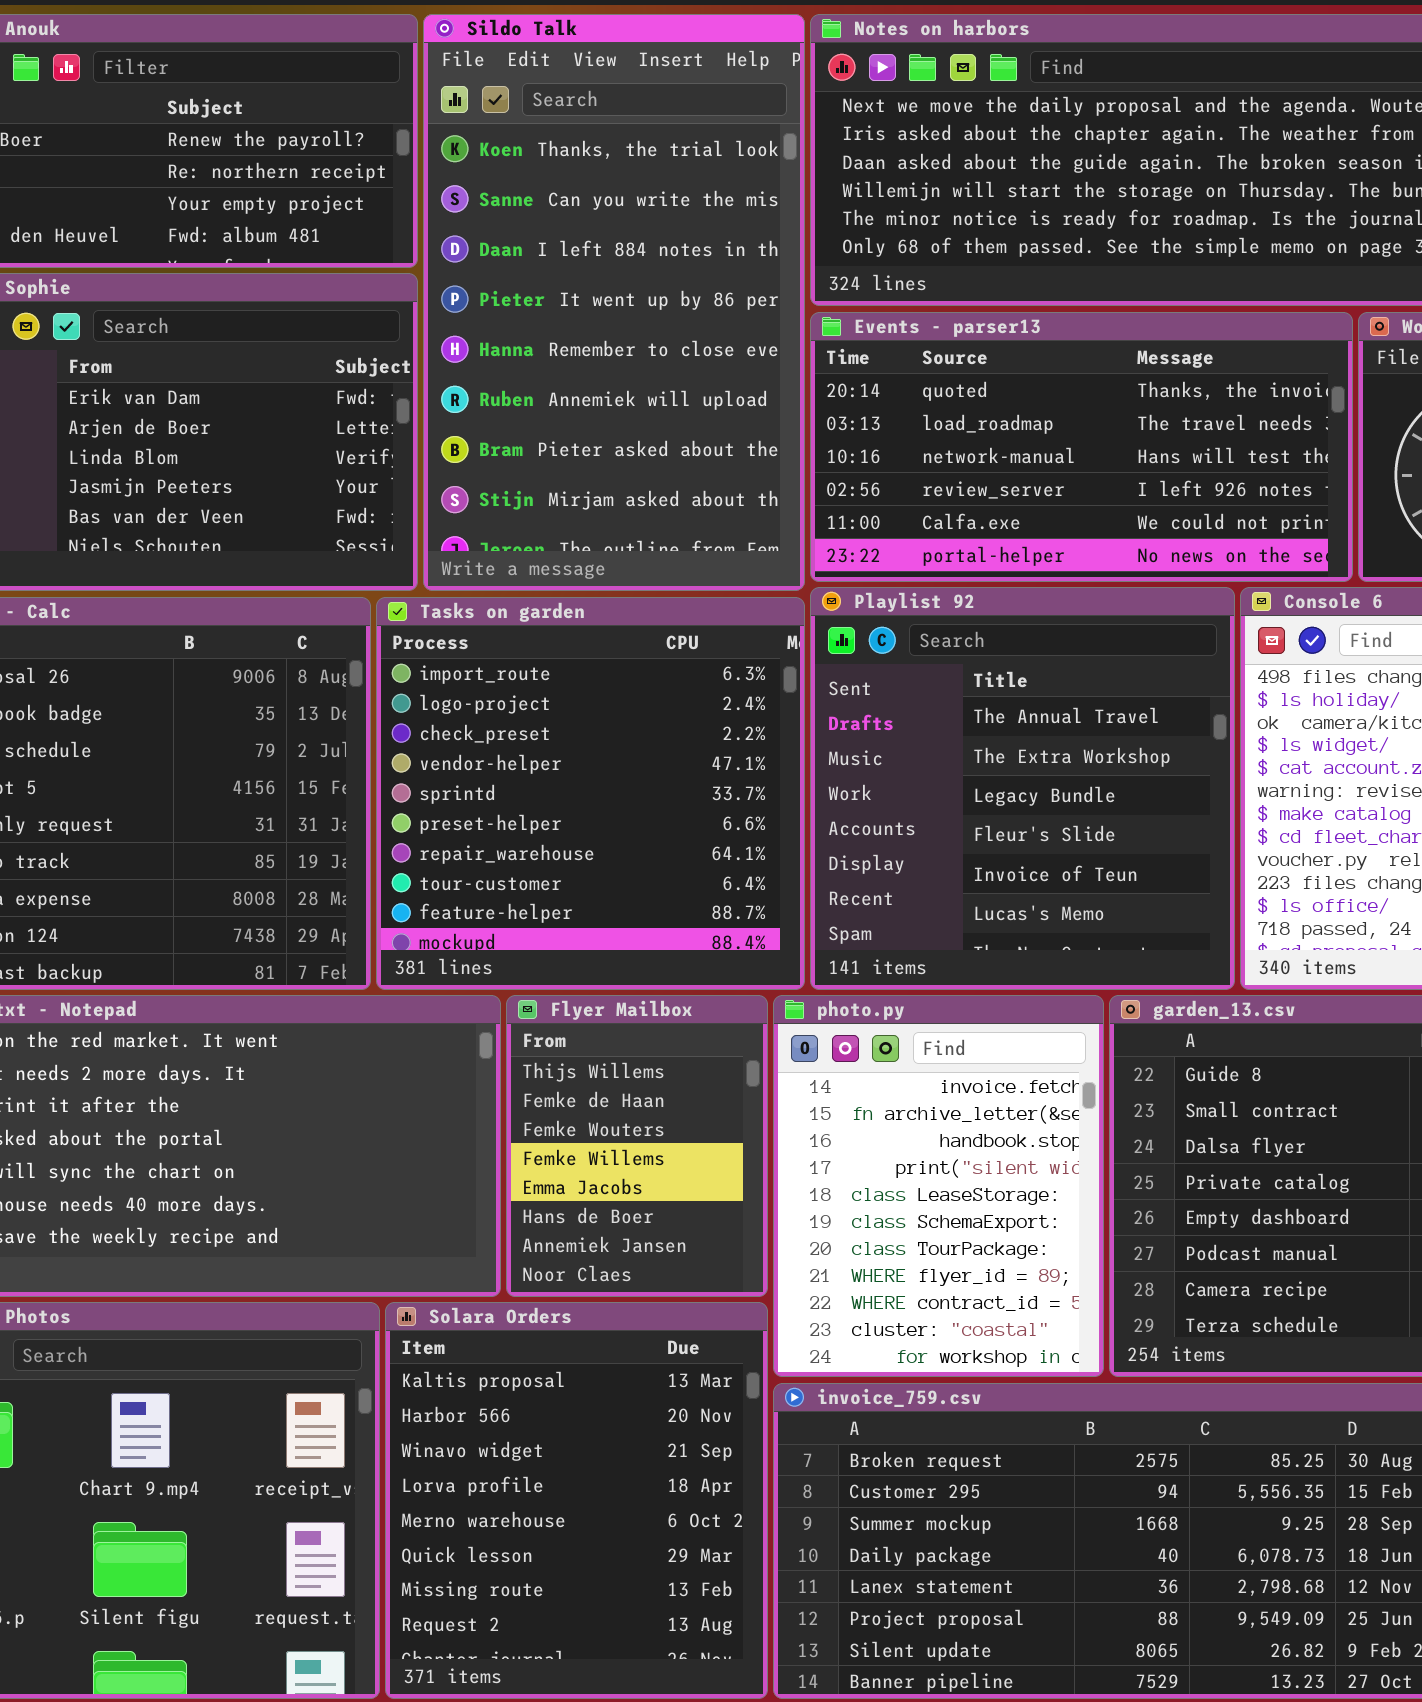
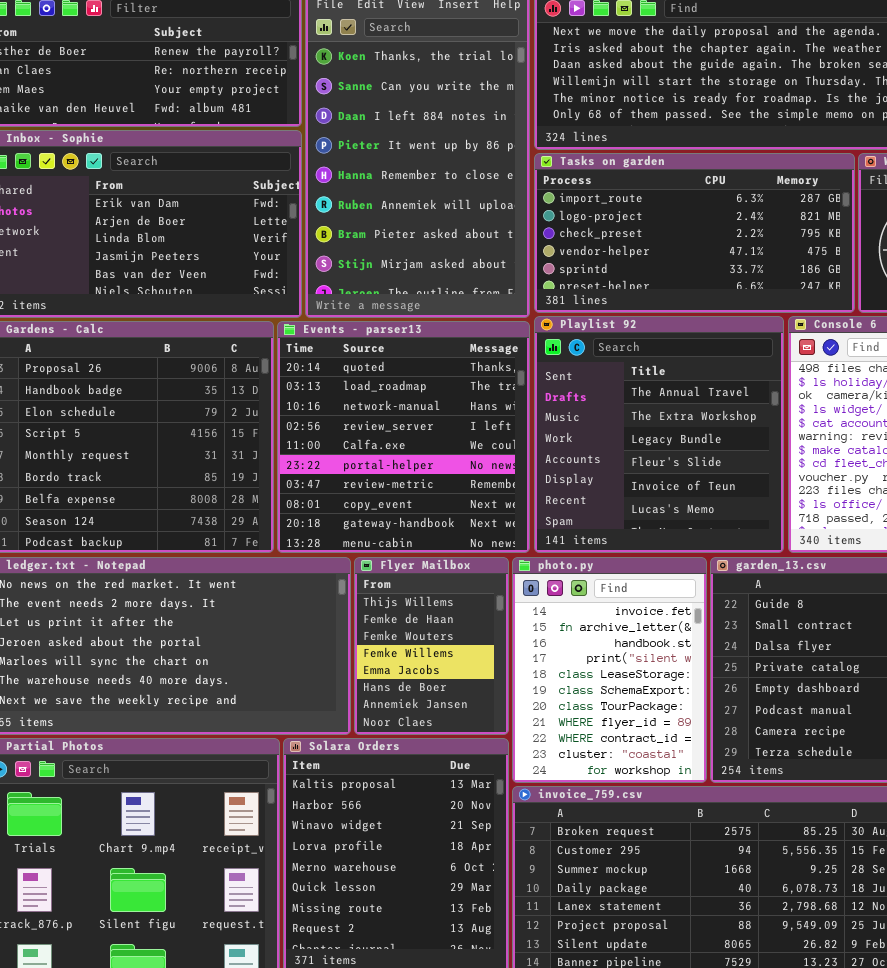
Events - parser13: [810,312,1353,582] -> [277,321,530,553], moved, resized
Tasks on garden: [376,597,805,990] -> [534,153,855,313], moved, resized

